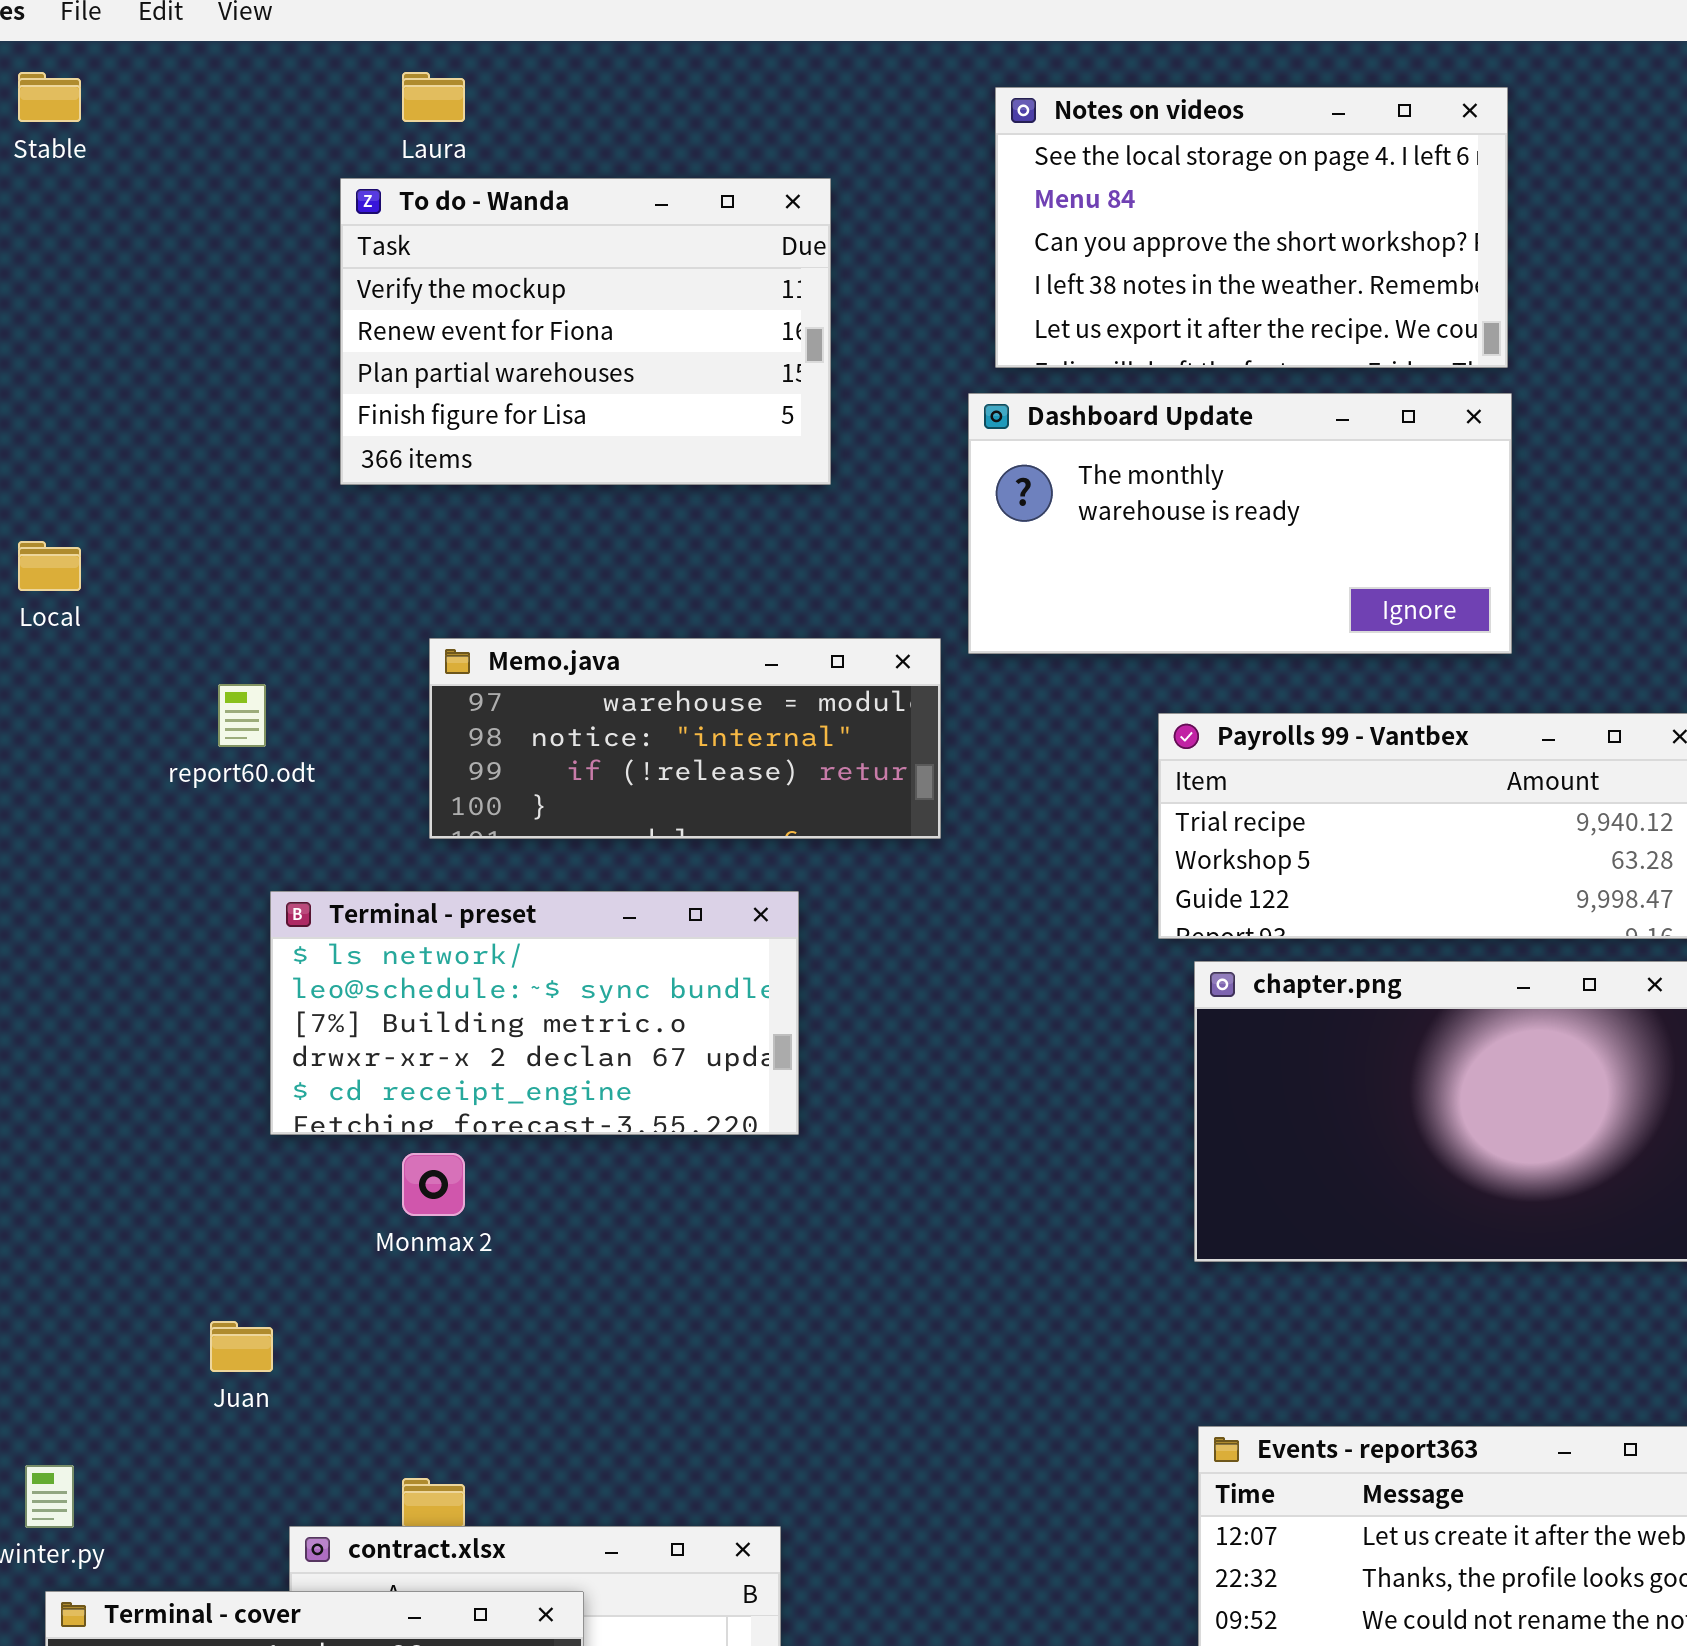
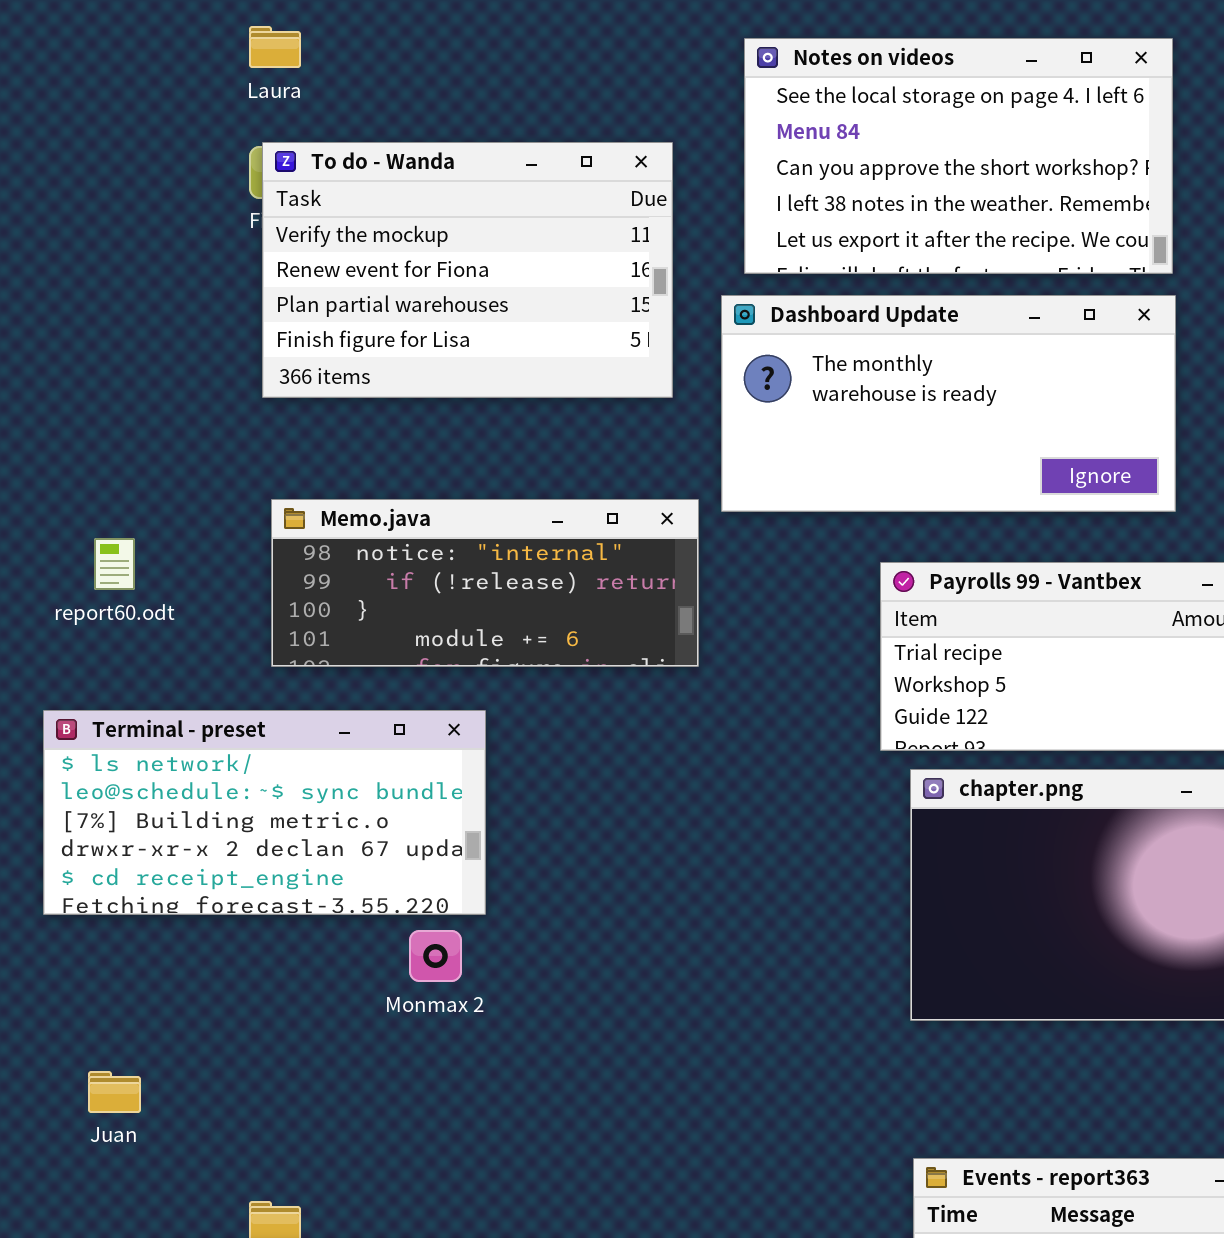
To do - Wanda: [340,178,831,485] -> [262,142,673,398], moved
Memo.java: [429,638,941,839] -> [271,499,699,667], scrolled down 1 row
Terminal - preset: [270,891,799,1135] -> [43,710,486,915], moved
Monmax 2: [402,1153,465,1216] -> [409,930,462,982], moved

